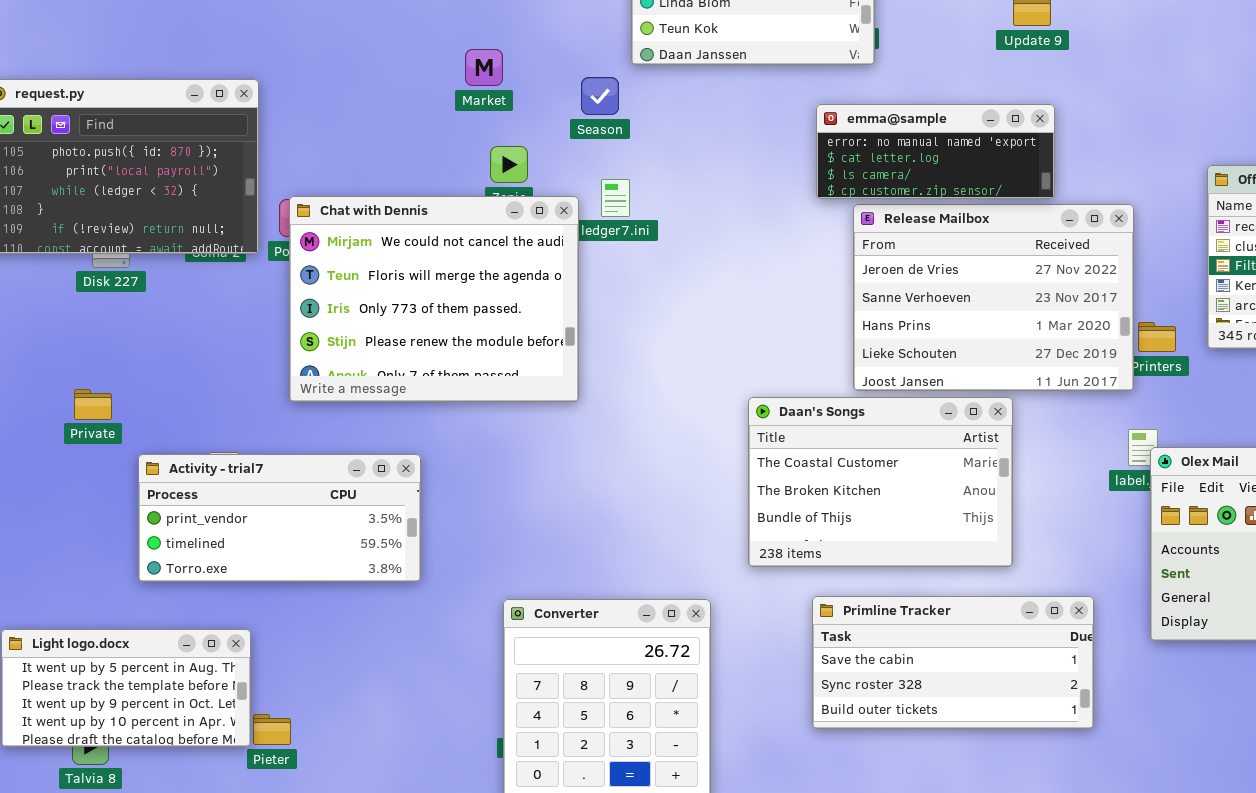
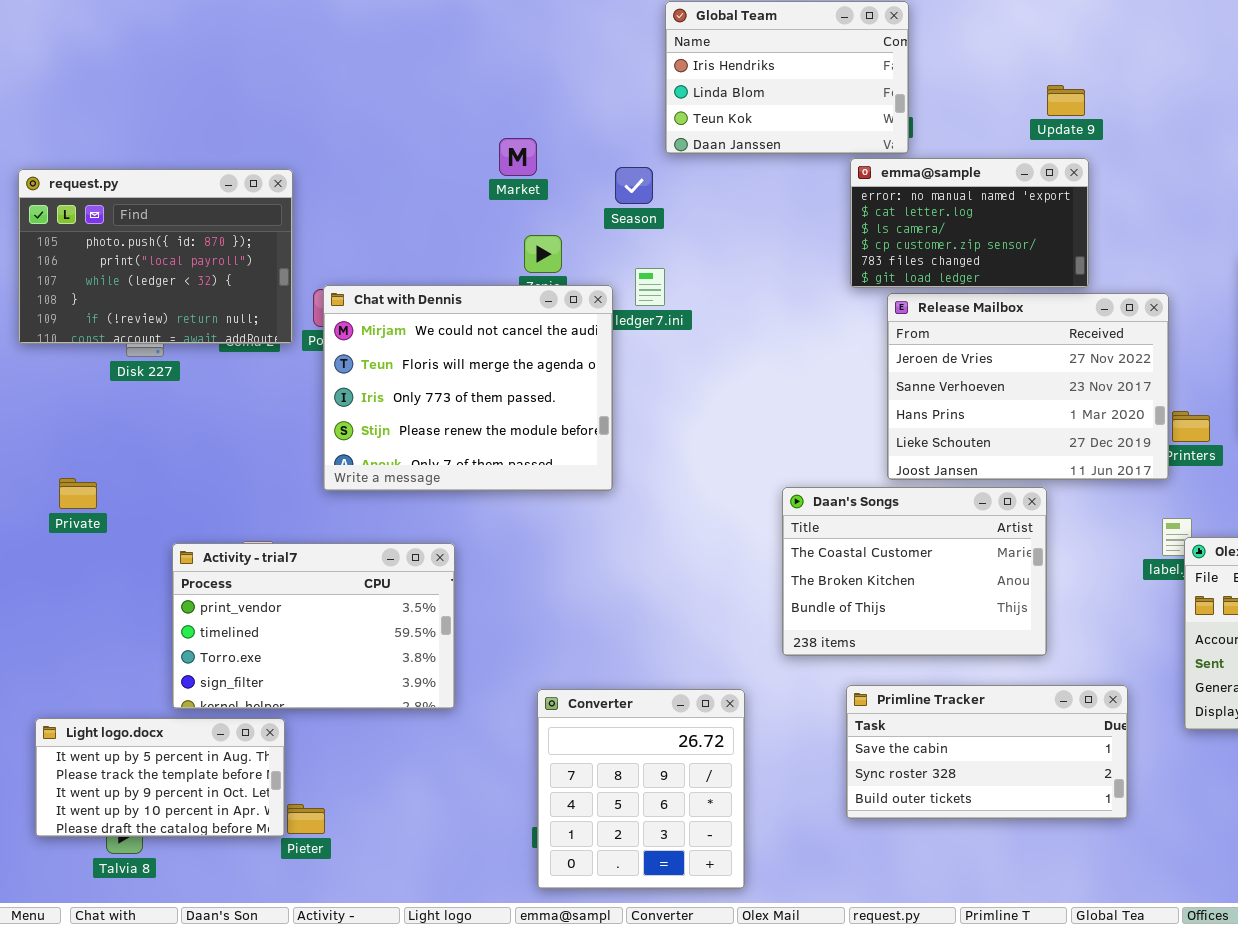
emma@sample: [816,104,1055,199] -> [850,158,1089,288], resized
Private: [74,389,112,420] -> [59,478,97,509], moved
Activity - trial7: [138,454,421,582] -> [172,543,455,709], resized

